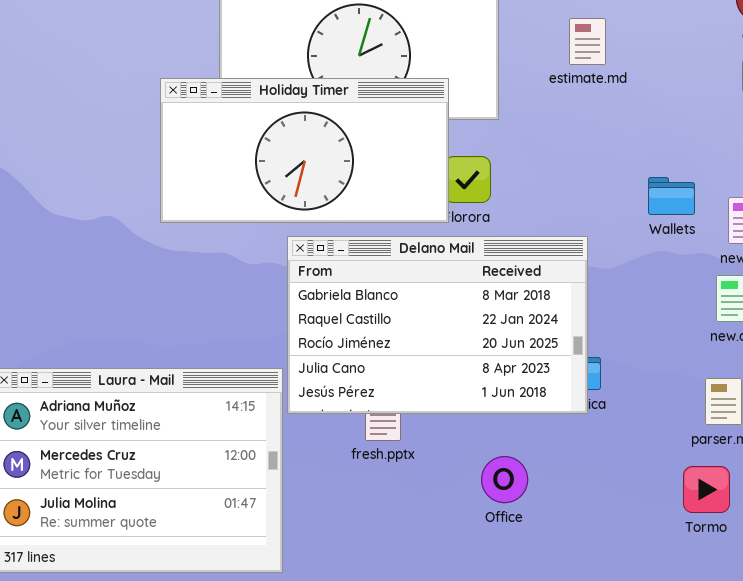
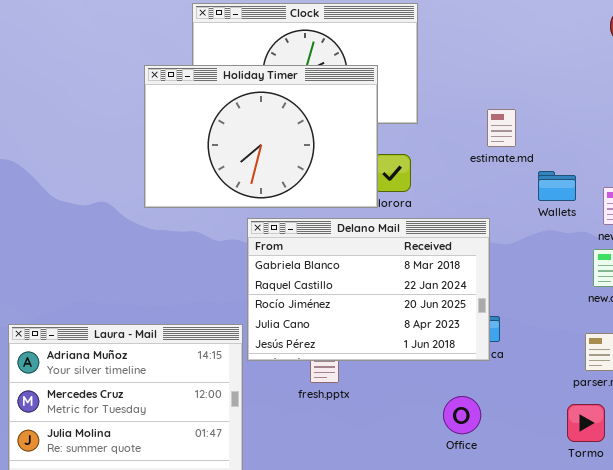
estimate.md: [569,18,606,65] -> [487,109,516,147], moved
Holiday Timer: [160,78,449,223] -> [144,65,378,208], resized
Office: [481,456,528,503] -> [443,396,481,434], moved

